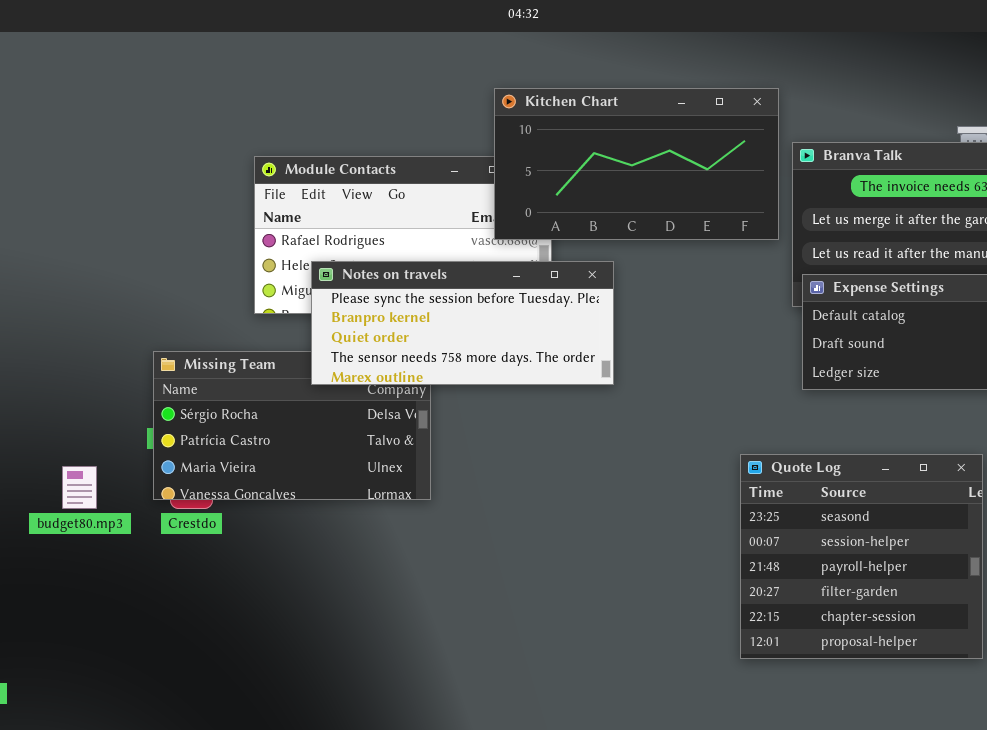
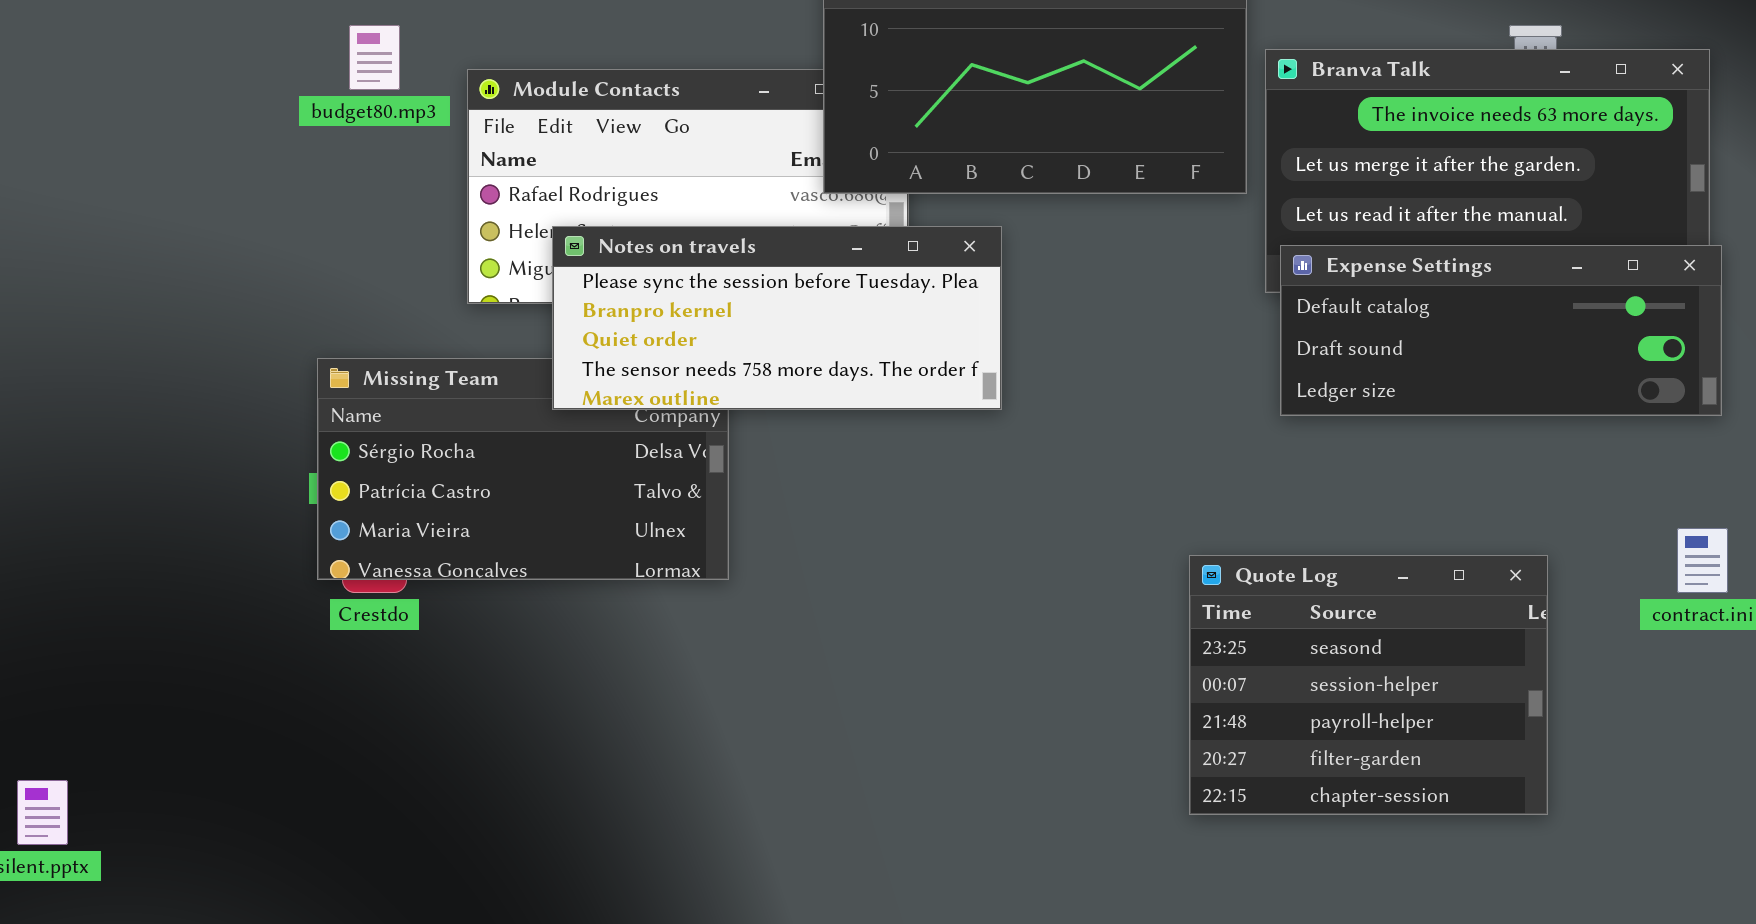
Quote Log: [740,454,983,659] -> [1189,555,1548,815], resized
budget80.mp3: [62,466,97,509] -> [349,25,400,90], moved

